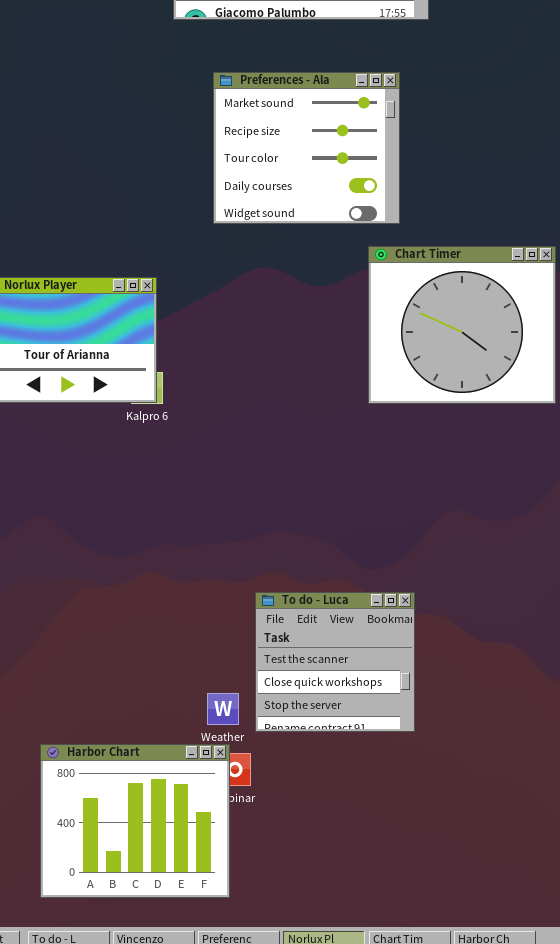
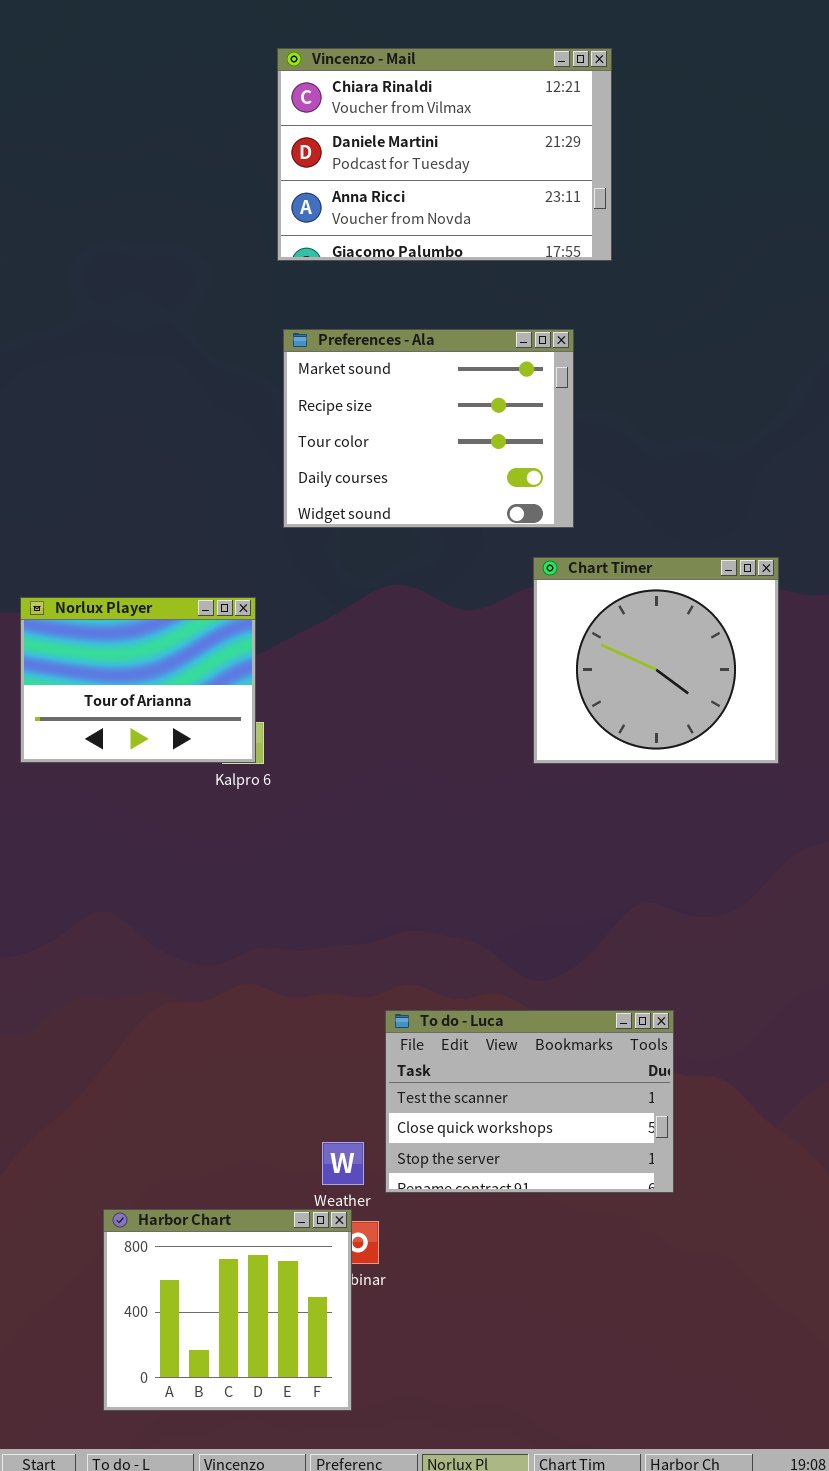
Preferences - Ala: [213,72,400,224] -> [283,329,574,528], resized
To do - Luca: [255,592,415,732] -> [385,1010,674,1193], resized

